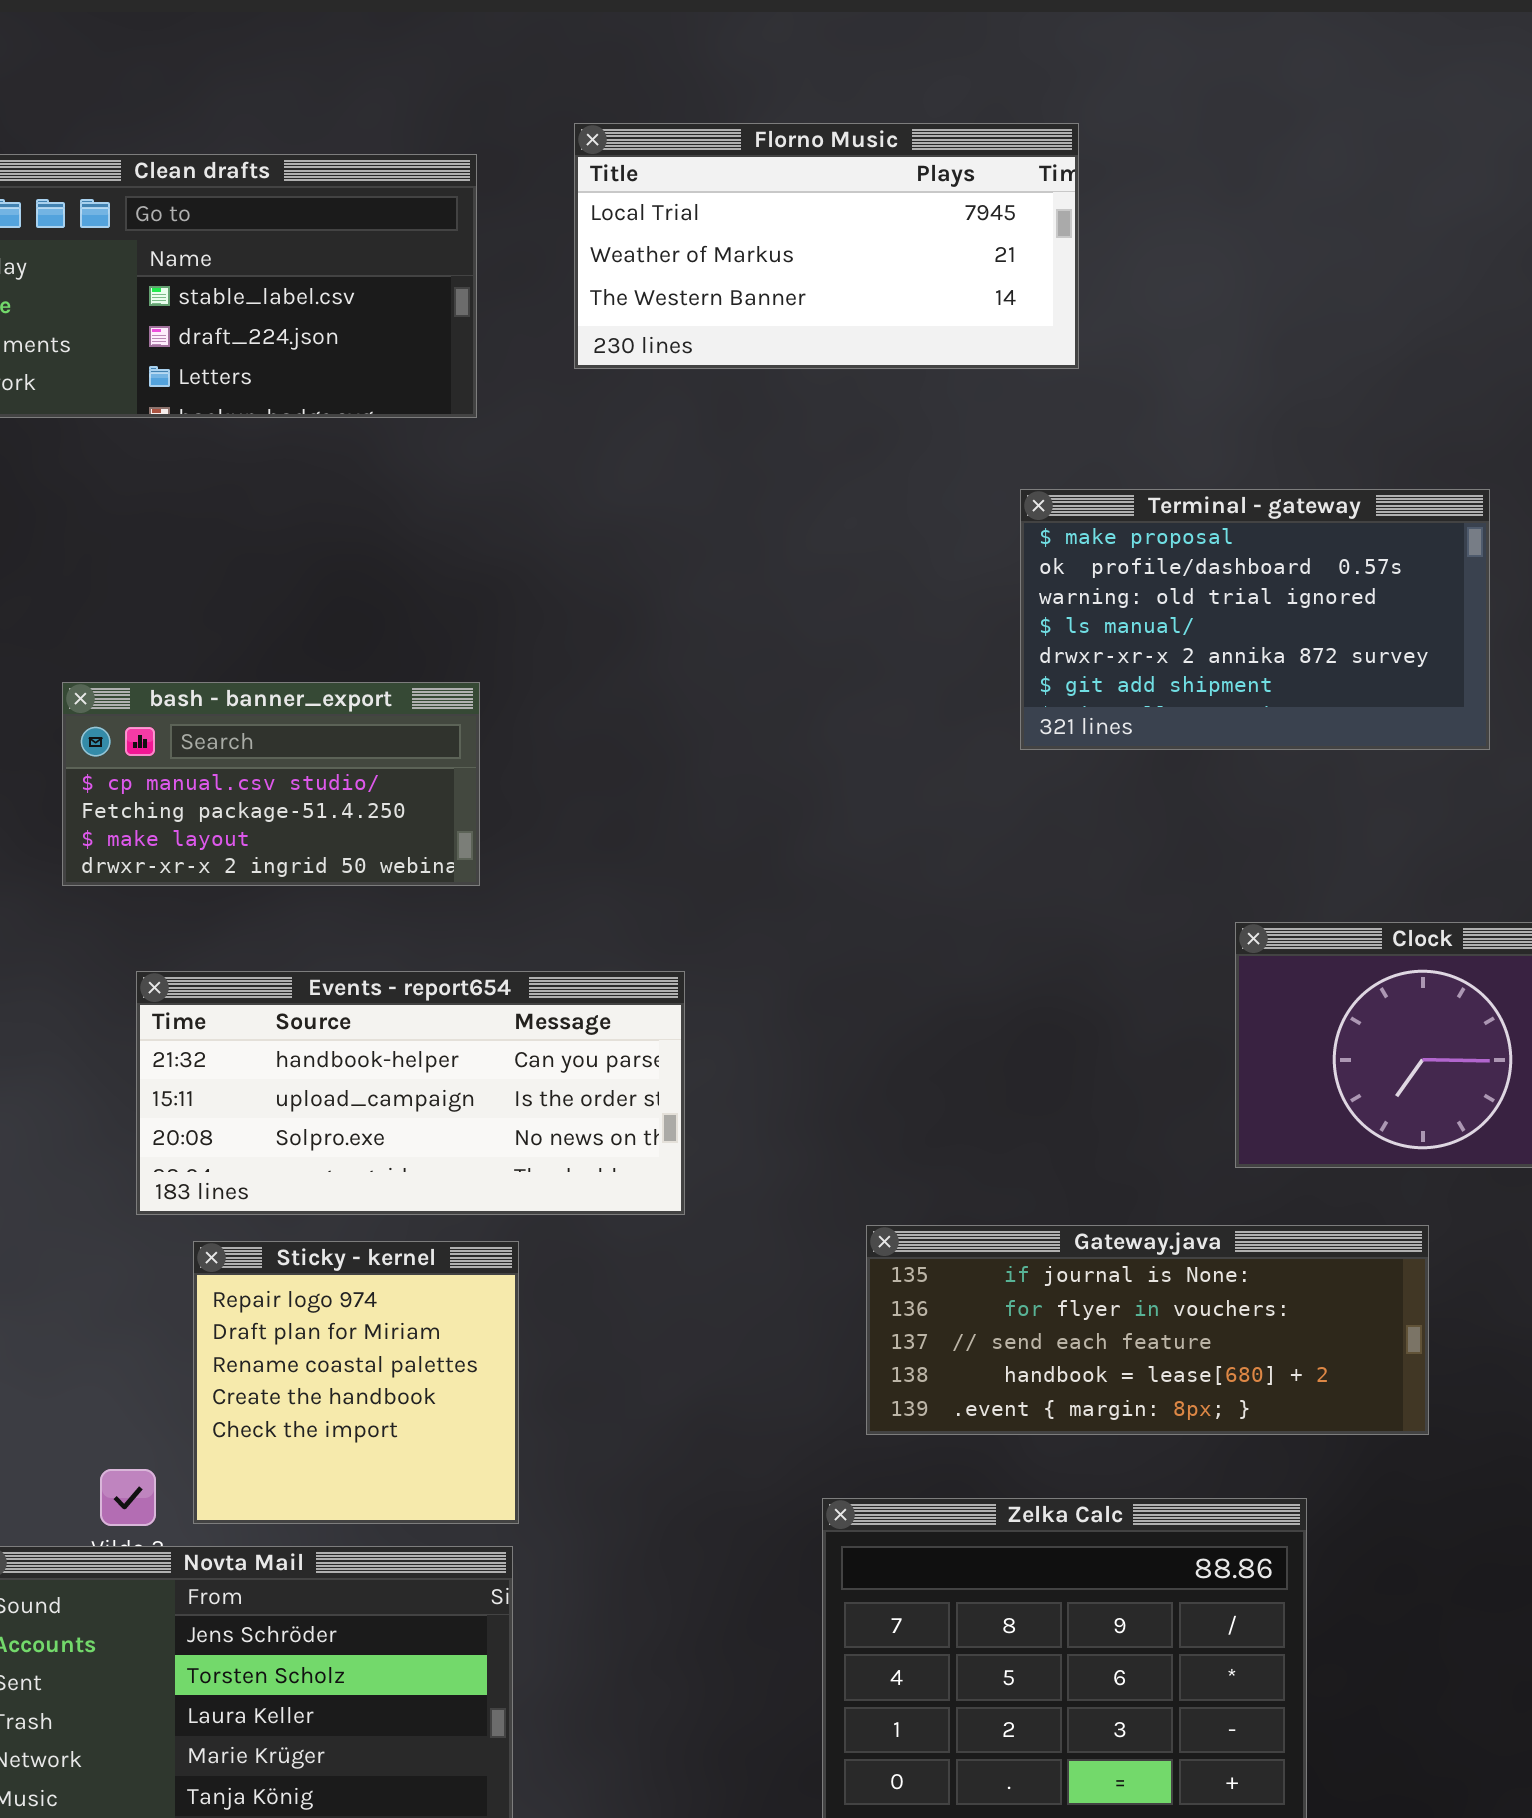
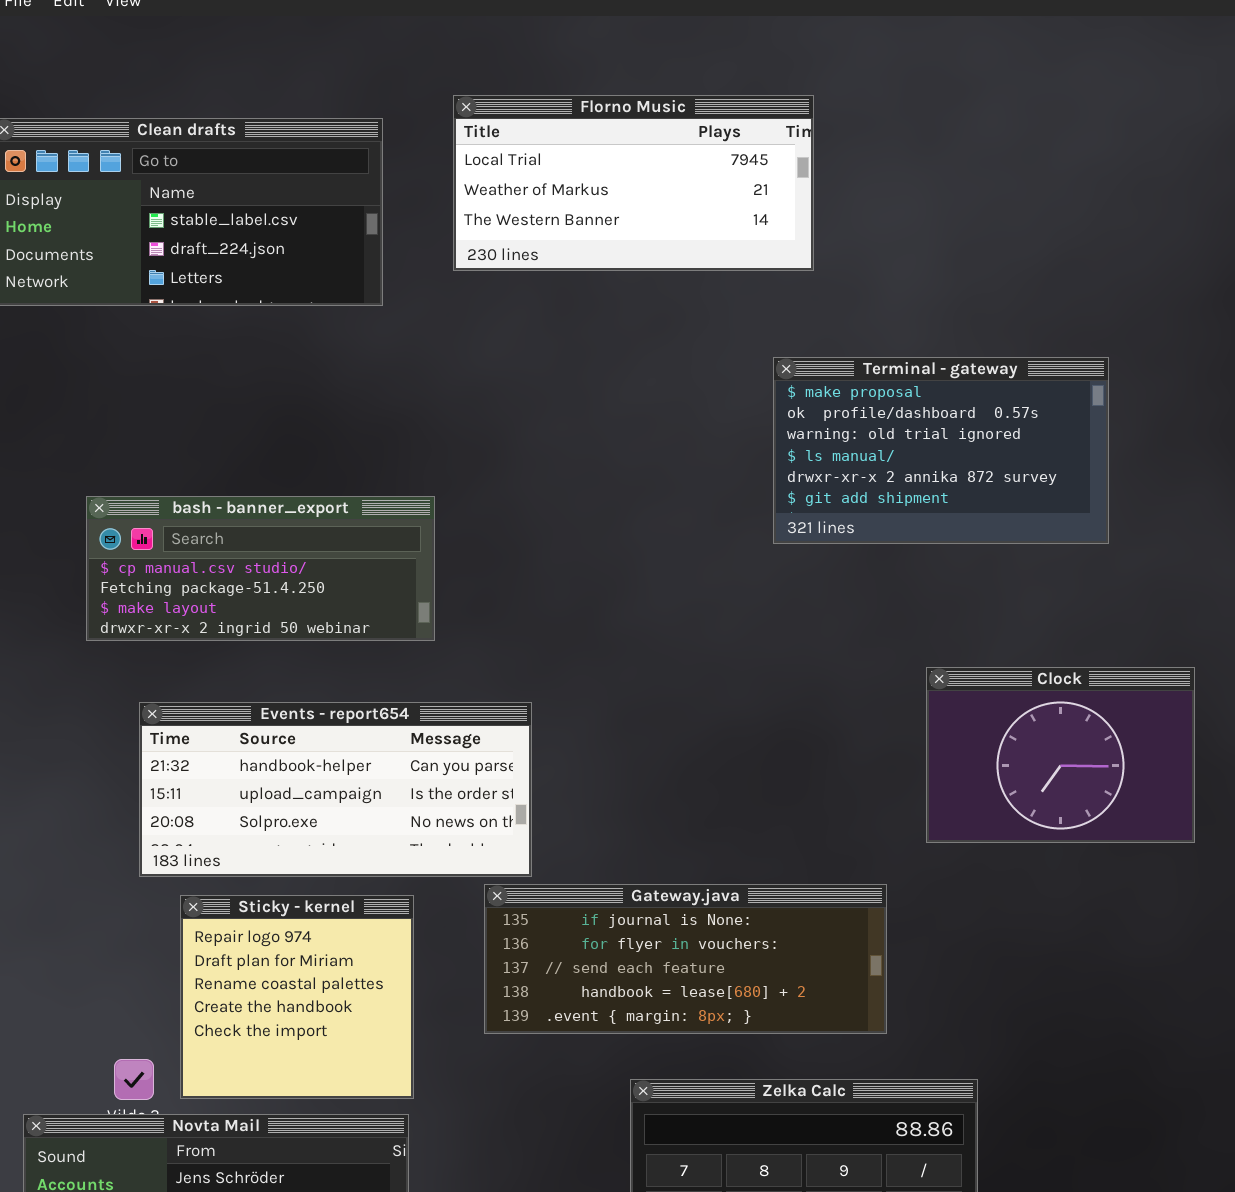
bash - banner_export: [62,682,480,886] -> [86,496,435,641], resized
Gateway.java: [866,1225,1429,1435] -> [484,884,887,1034], moved

